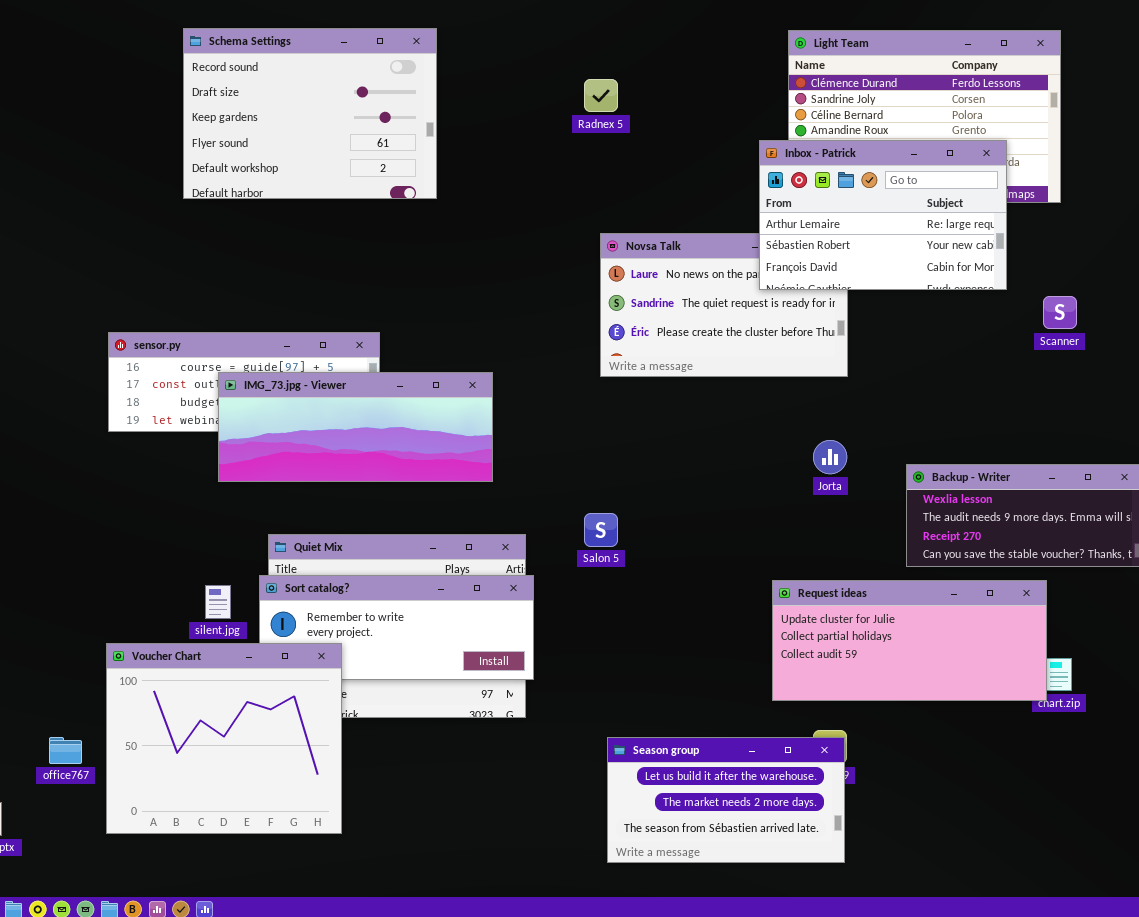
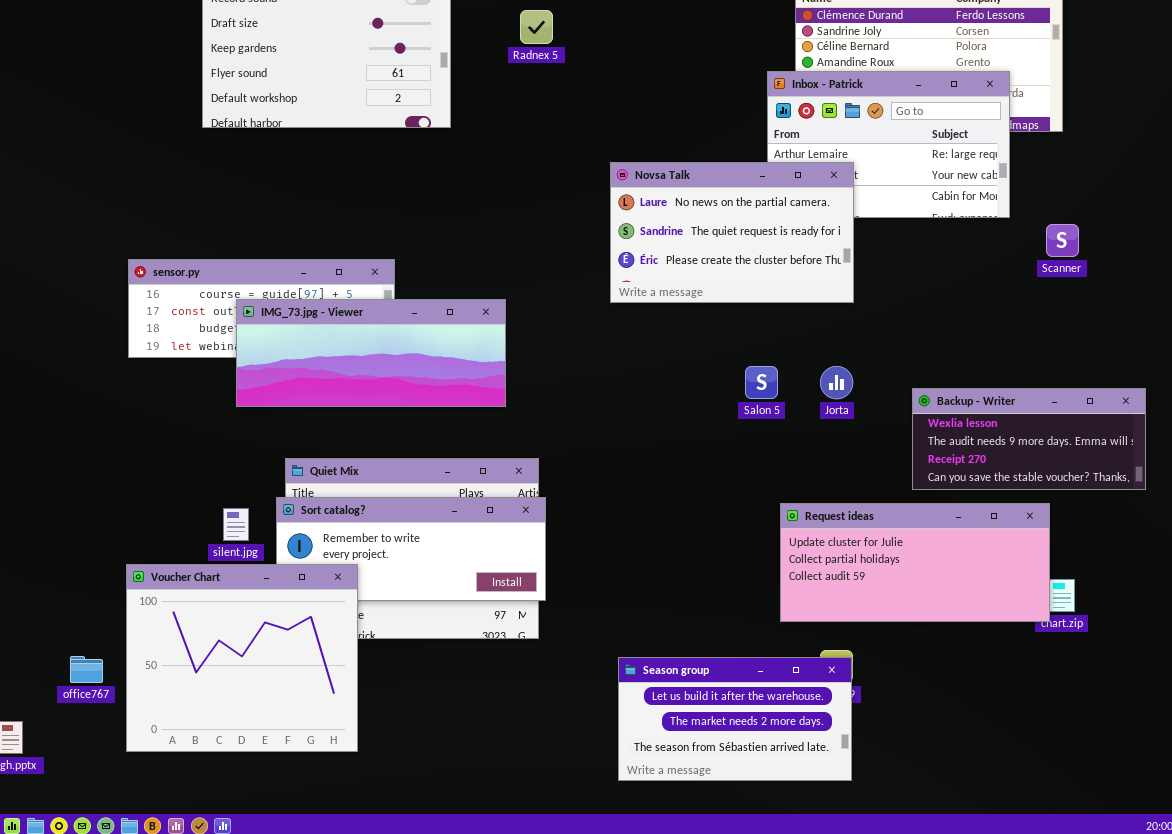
Radnex 5: [584,79,618,112] -> [520,10,553,44], moved
Novsa Talk: [600,233,848,377] -> [610,162,854,303], raised
Salon 5: [584,513,618,547] -> [745,366,778,399], moved

